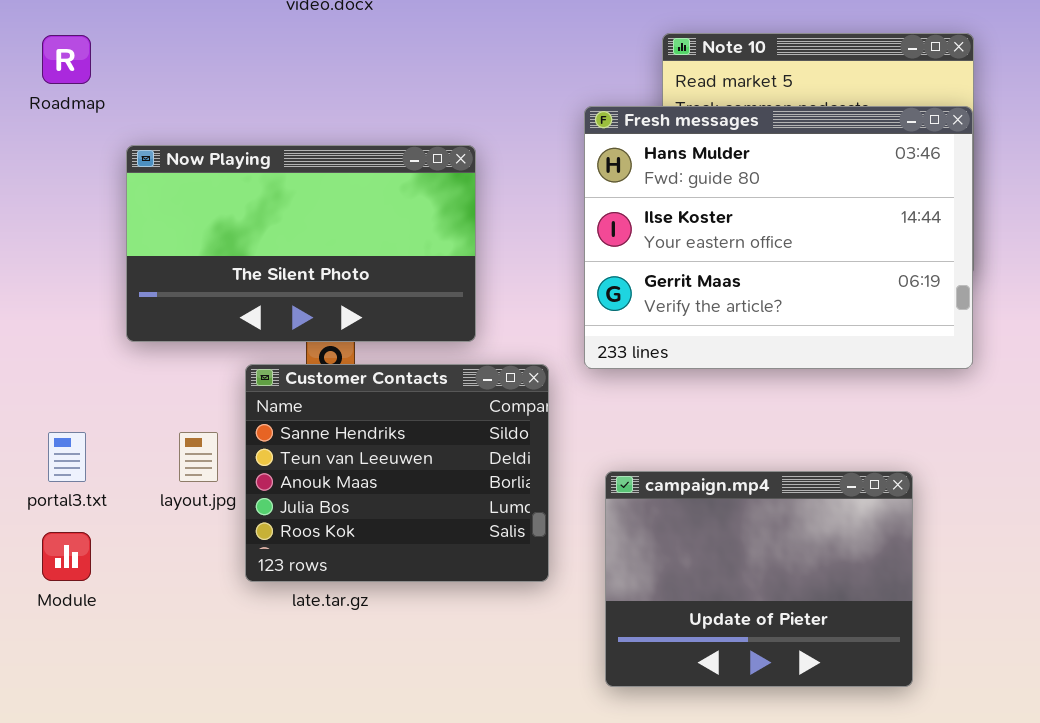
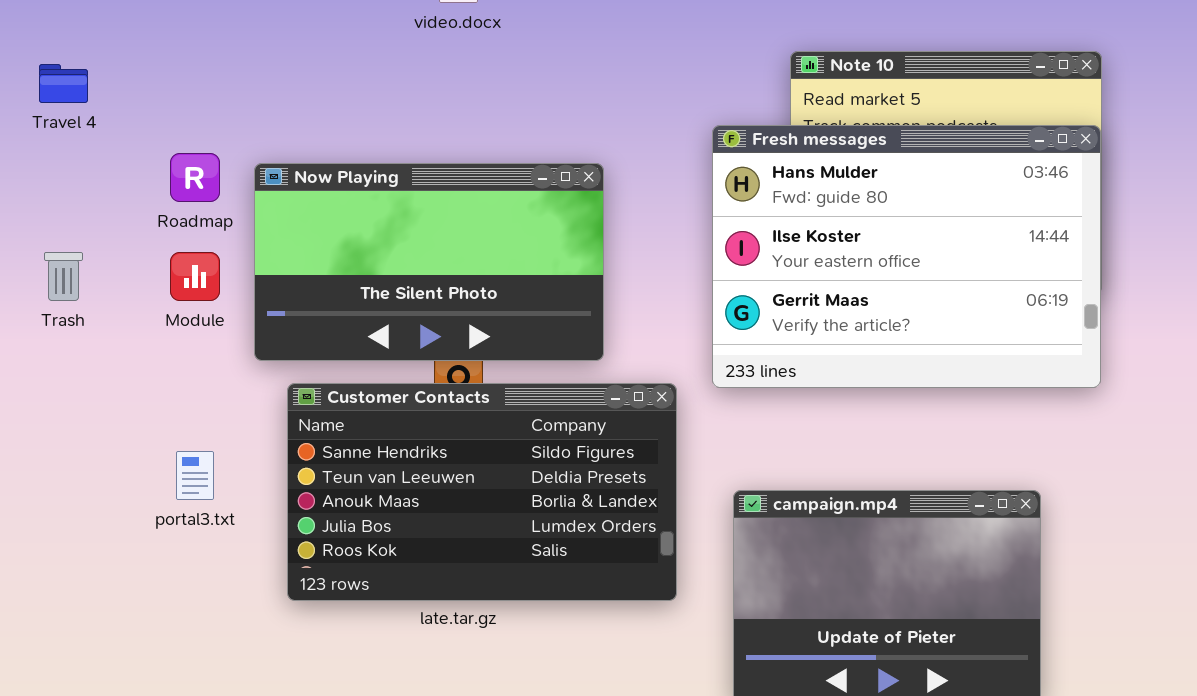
Roadmap: [42,35,91,84] -> [170,153,220,202], moved
Customer Contacts: [245,364,549,582] -> [287,383,677,601], resized
Module: [42,532,91,581] -> [170,252,220,301], moved

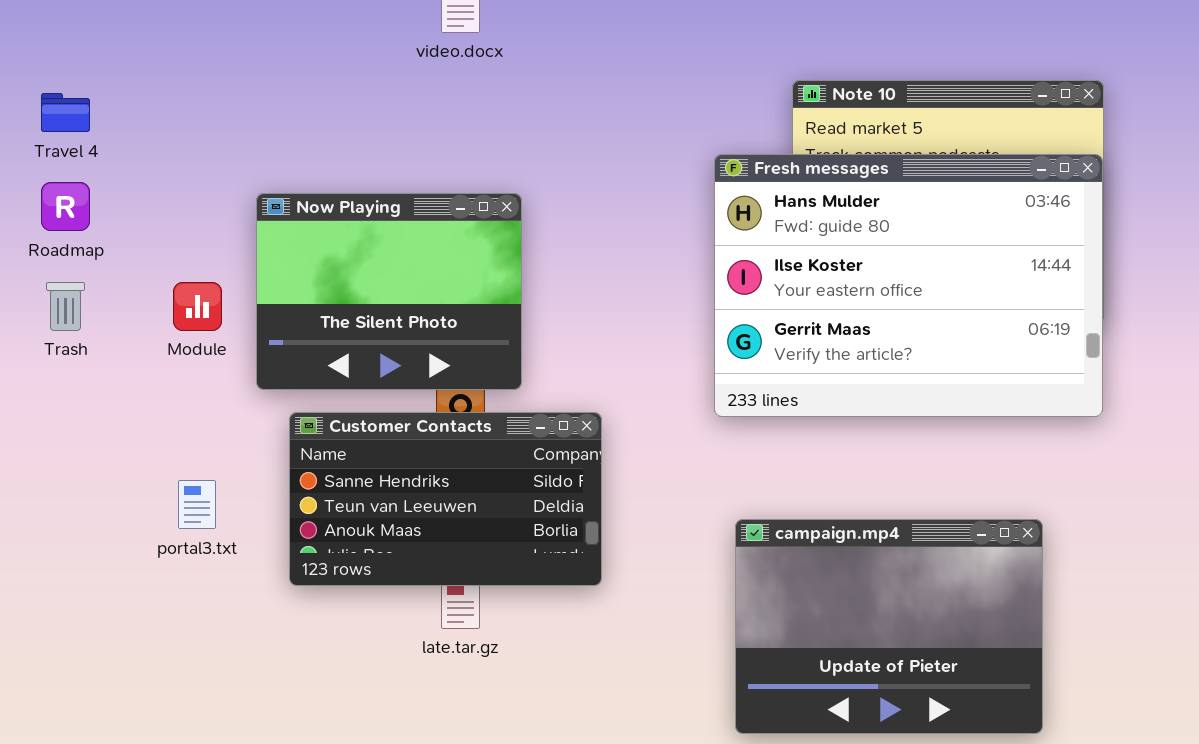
Roadmap: [170,153,220,202] -> [41,182,90,231], moved
Now Playing: [254,163,604,361] -> [256,193,522,390], resized
Customer Contacts: [287,383,677,601] -> [289,412,602,586], resized

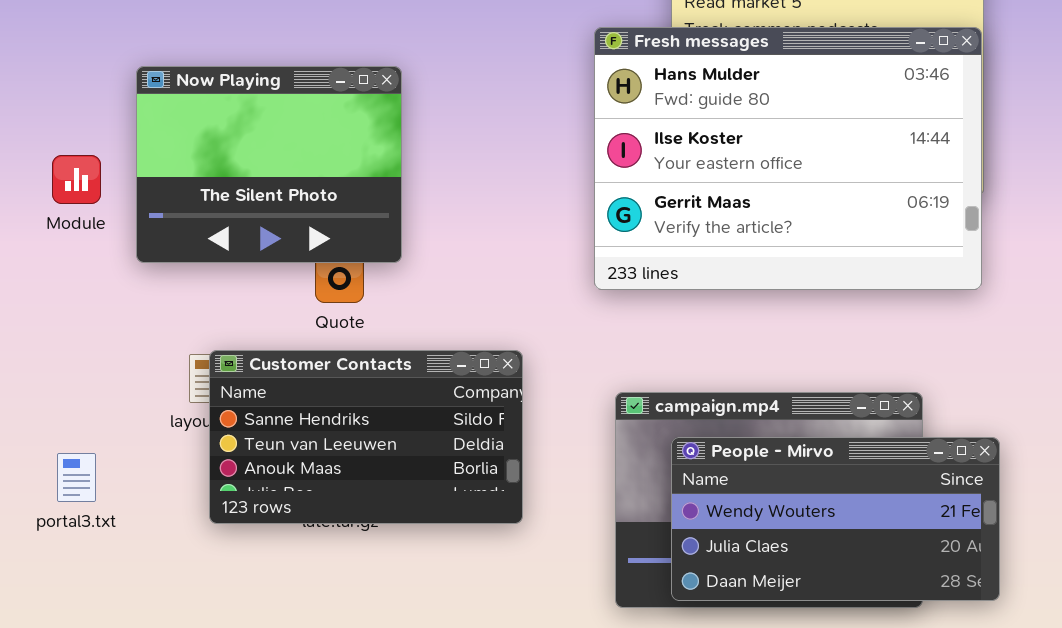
Customer Contacts: [289,412,602,586] -> [209,350,523,524], moved
portal3.txt: [178,480,216,529] -> [57,453,96,502], moved
People - Mirvo: none -> [671,437,1000,601], opened

